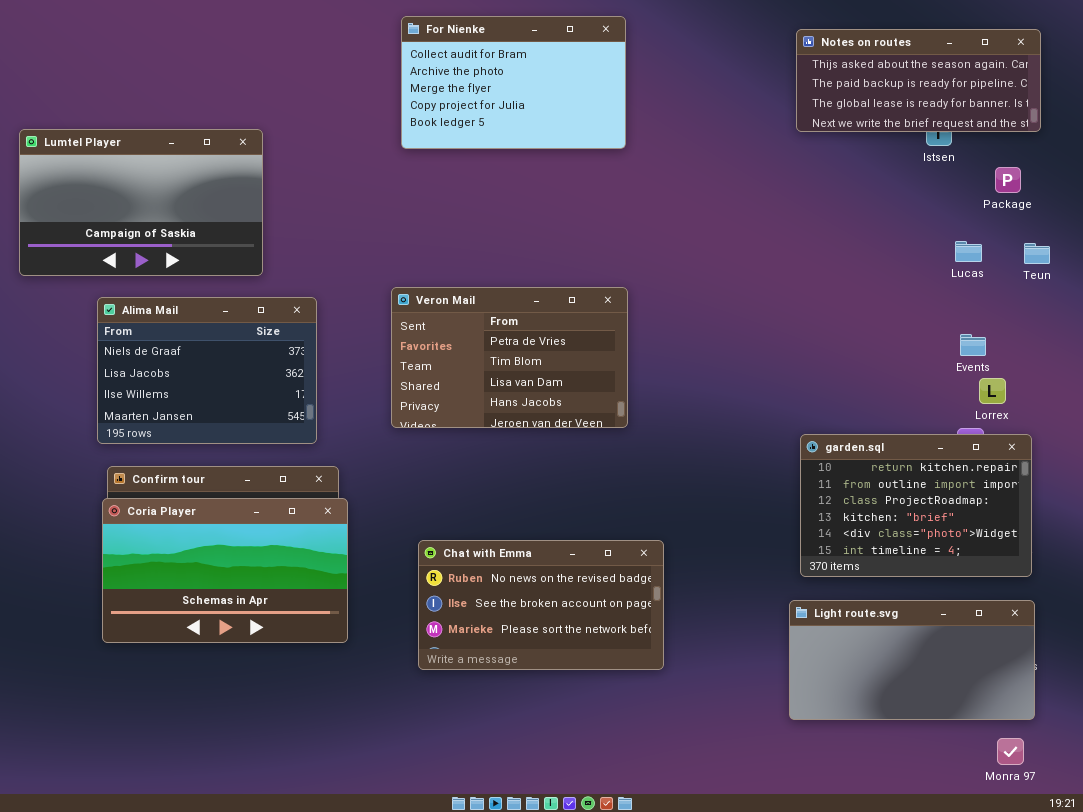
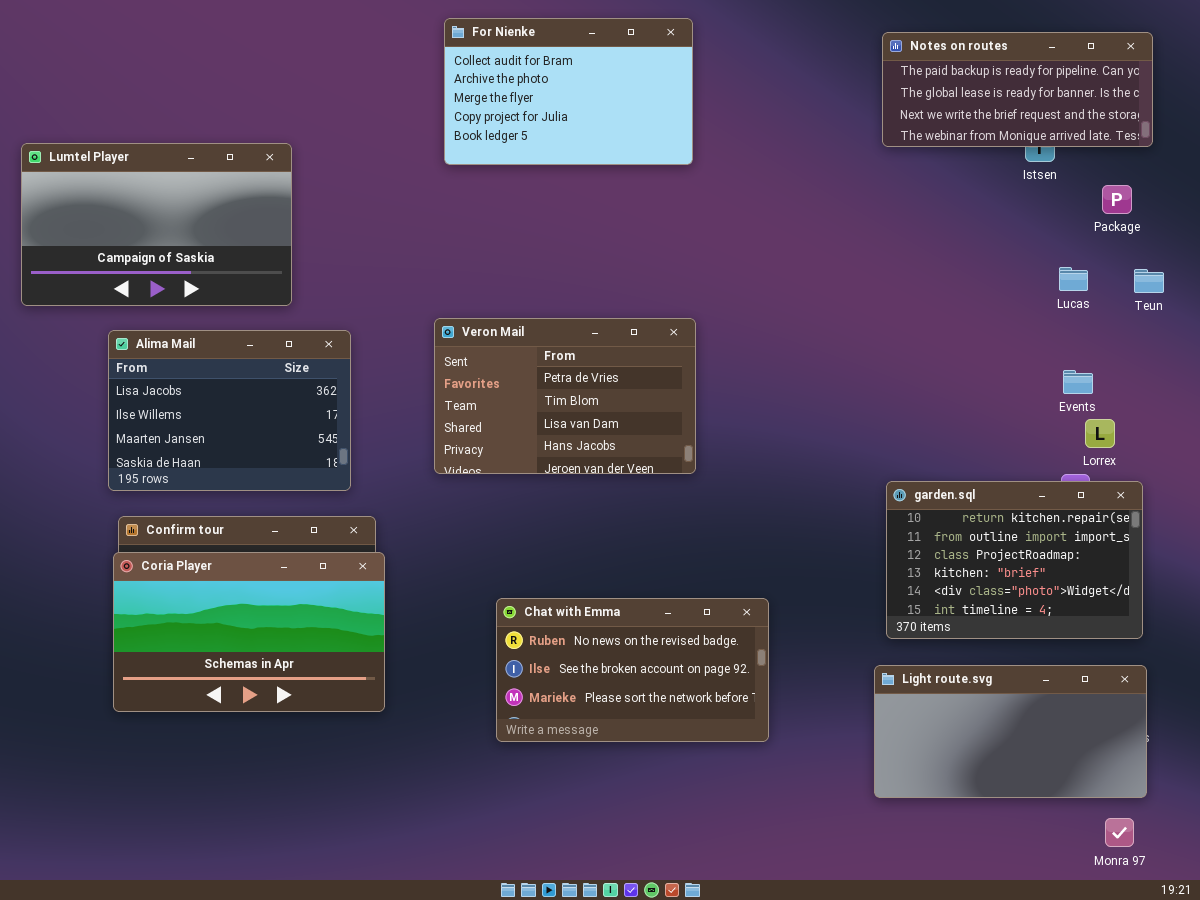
Notes on routes: [796,29,1041,132] -> [882,32,1153,147], scrolled down 1 row
Alima Mail: [97,297,317,444] -> [108,330,351,491], scrolled down 1 row
Chat with Emma: [418,540,664,670] -> [496,598,769,742], moved

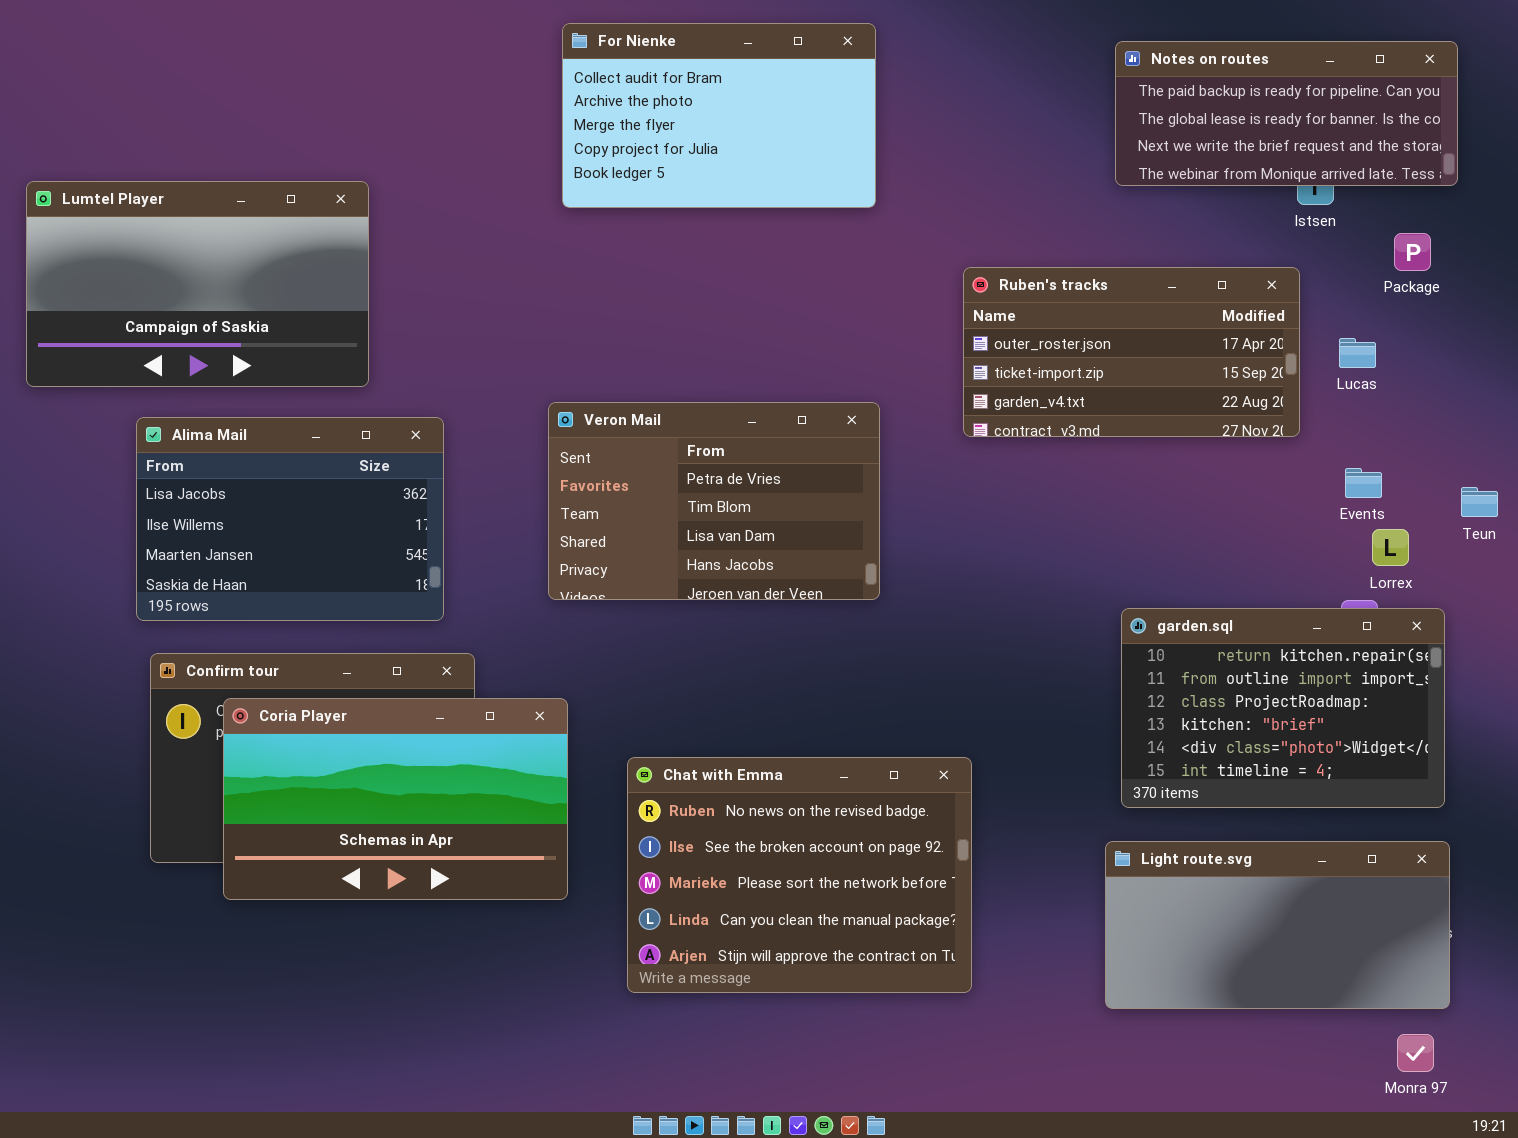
Ruben's tracks: none -> [963,267,1300,437], opened
Teun: [1134,269,1164,293] -> [1461,487,1498,517], moved
Coria Player: [113,552,385,712] -> [223,698,568,900], moved
Chat with Emma: [496,598,769,742] -> [627,757,972,993], resized

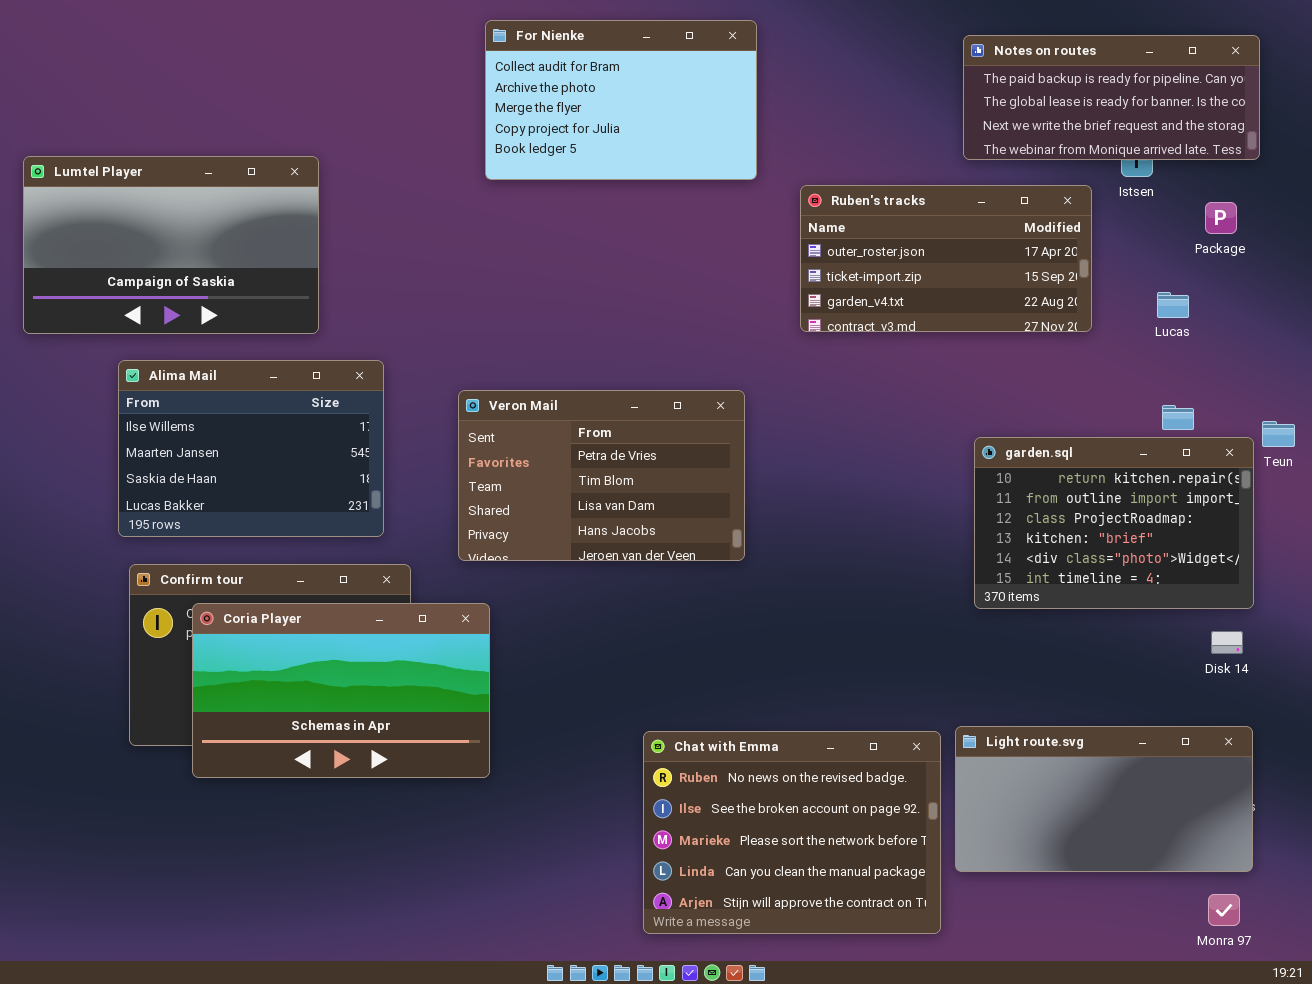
Ruben's tracks: [963,267,1300,437] -> [800,185,1092,332], moved
Veron Mail: [548,402,880,600] -> [458,390,745,561], moved
Alima Mail: [136,417,444,621] -> [118,360,384,537], scrolled down 1 row
garden.sql: [1121,608,1445,808] -> [974,437,1254,609], moved
Chat with Emma: [627,757,972,993] -> [643,731,941,934], moved

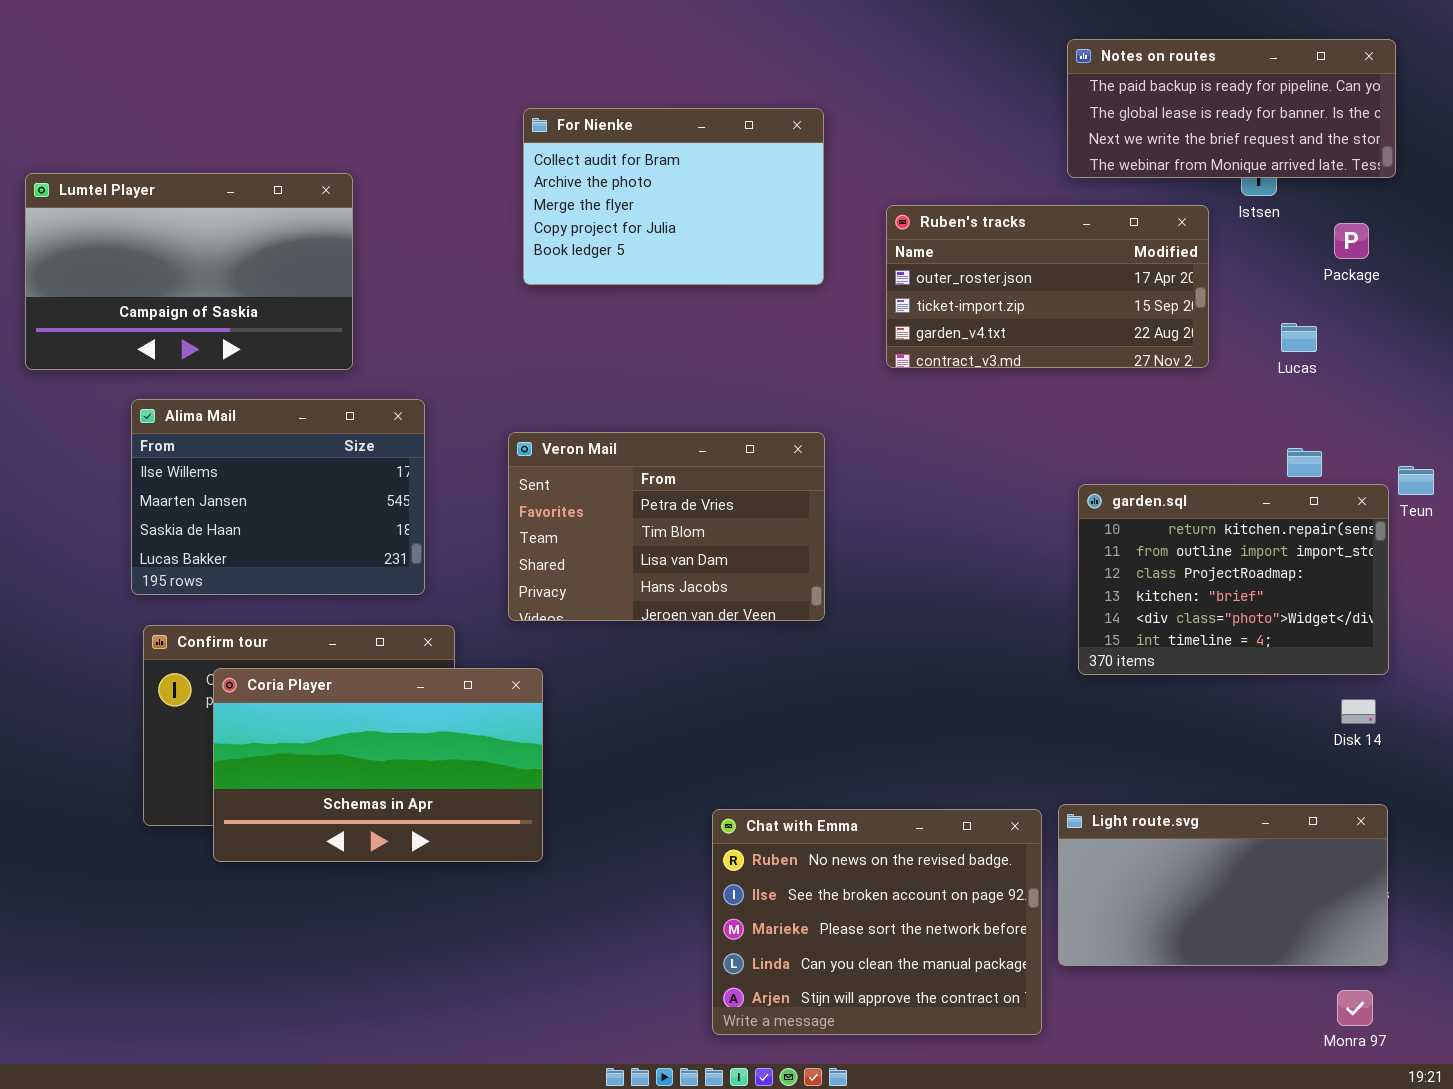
For Nienke: [485,20,757,180] -> [523,108,824,285], moved

